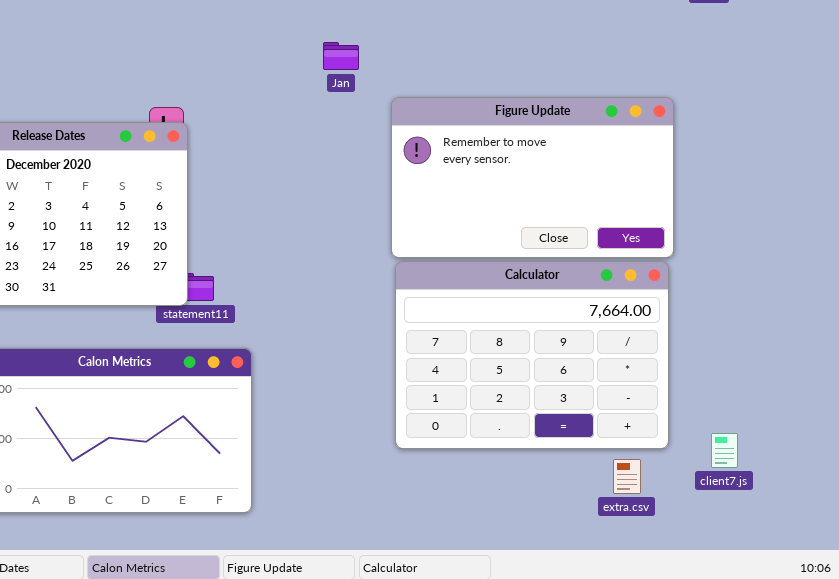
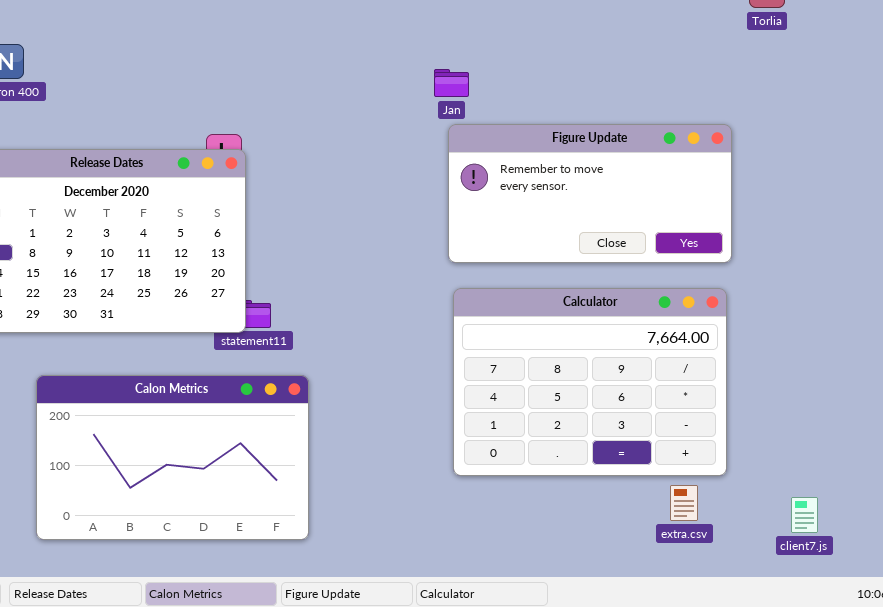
Jan: [323,42,359,70] -> [434,69,469,97], moved
Figure Update: [391,97,674,258] -> [448,124,732,263], resized
client7.js: [711,433,738,468] -> [791,497,818,533], moved

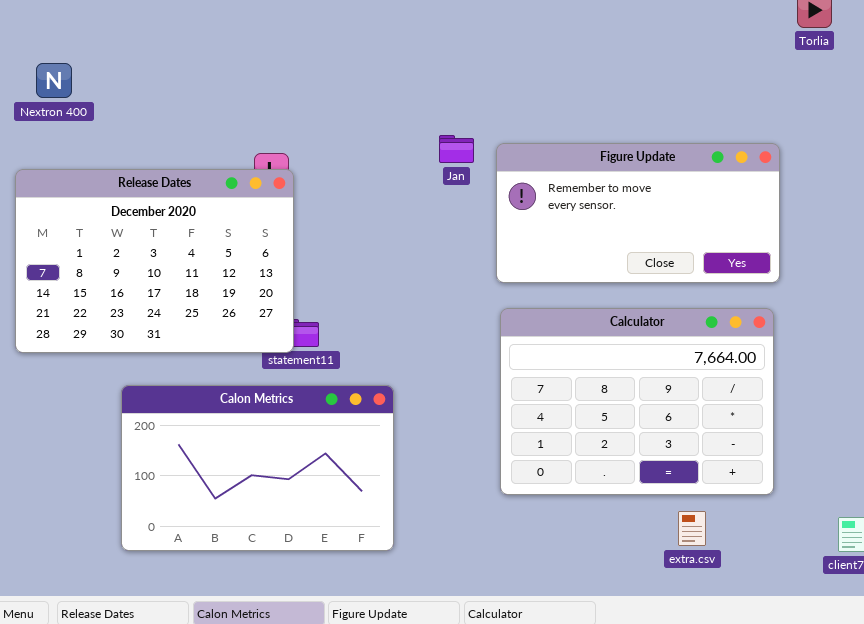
Jan: [434,69,469,97] -> [439,135,474,163], moved
Calon Metrics: [36,375,309,540] -> [121,385,394,551], moved
extra.csv: [670,485,698,521] -> [678,511,706,546], moved

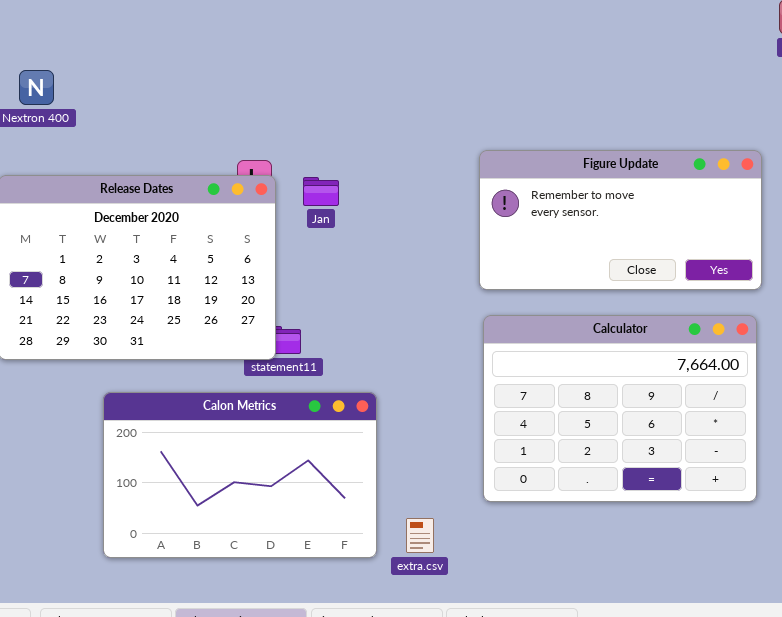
Jan: [439,135,474,163] -> [303,177,339,206], moved
extra.csv: [678,511,706,546] -> [406,518,434,553], moved

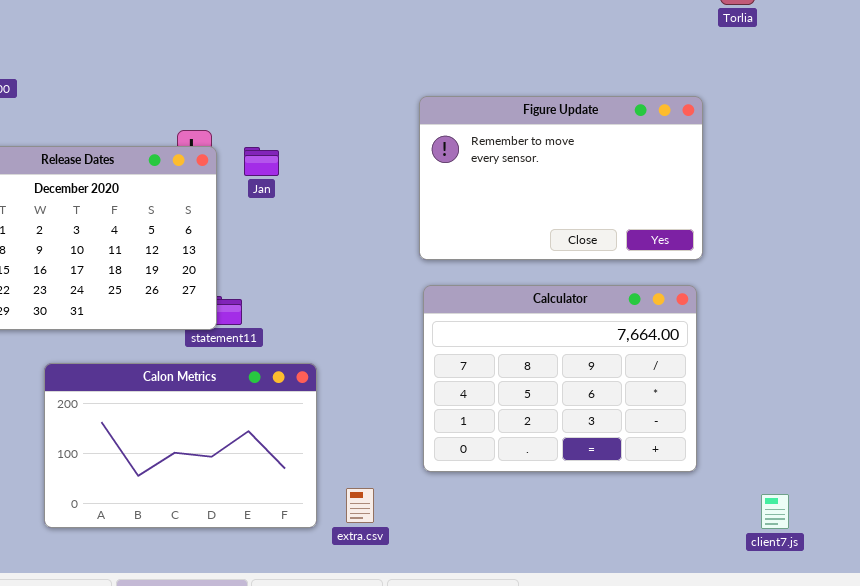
Figure Update: [479,150,762,290] -> [419,96,703,260], resized

